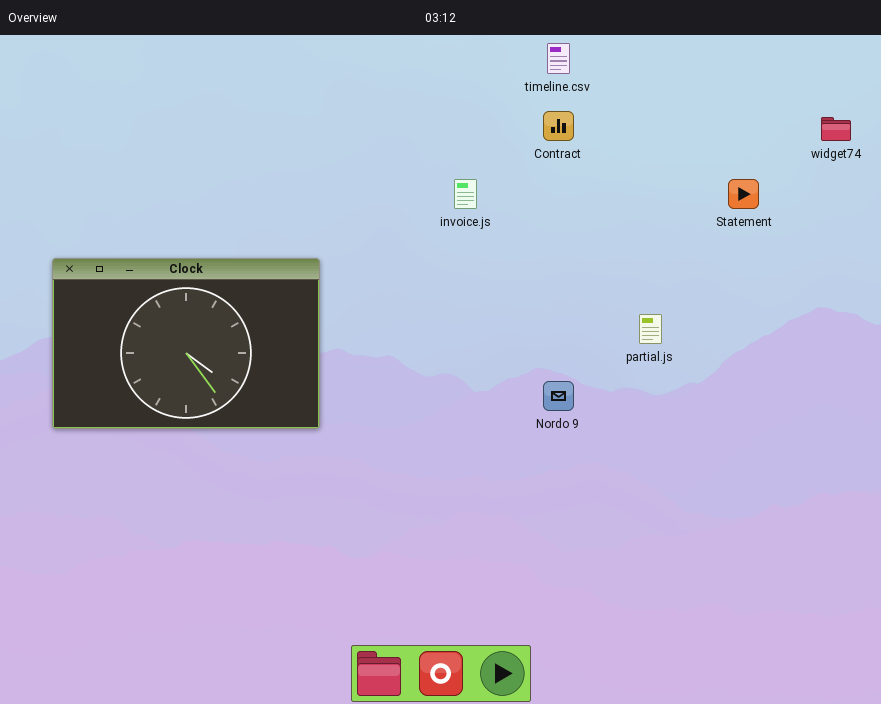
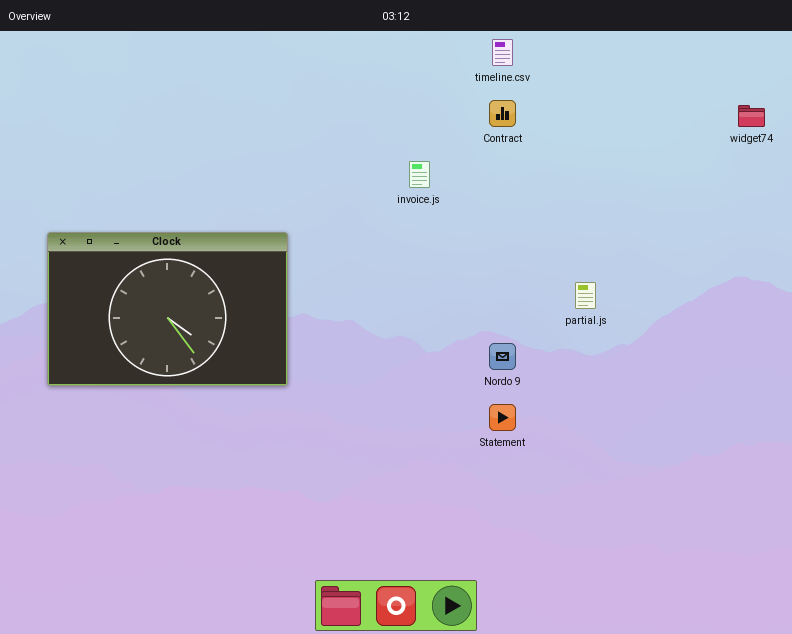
Statement: [728,179,759,209] -> [489,404,516,431], moved

